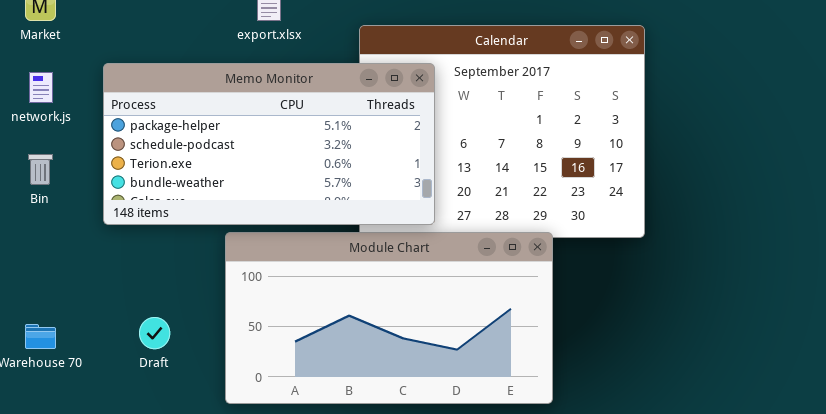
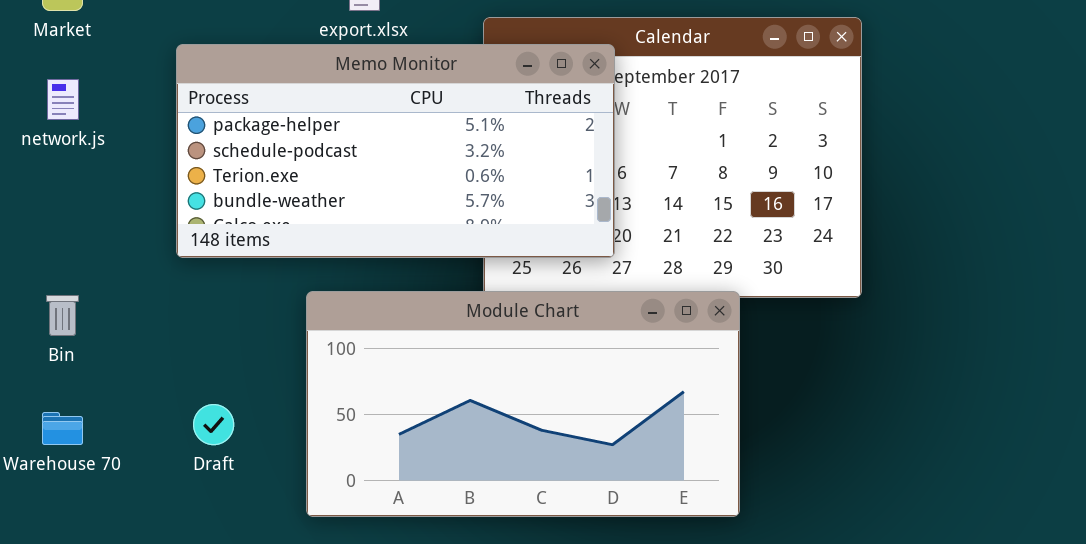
Memo Monitor: [103,63,435,225] -> [176,44,615,258], moved
Bin: [28,154,53,185] -> [46,295,79,336], moved

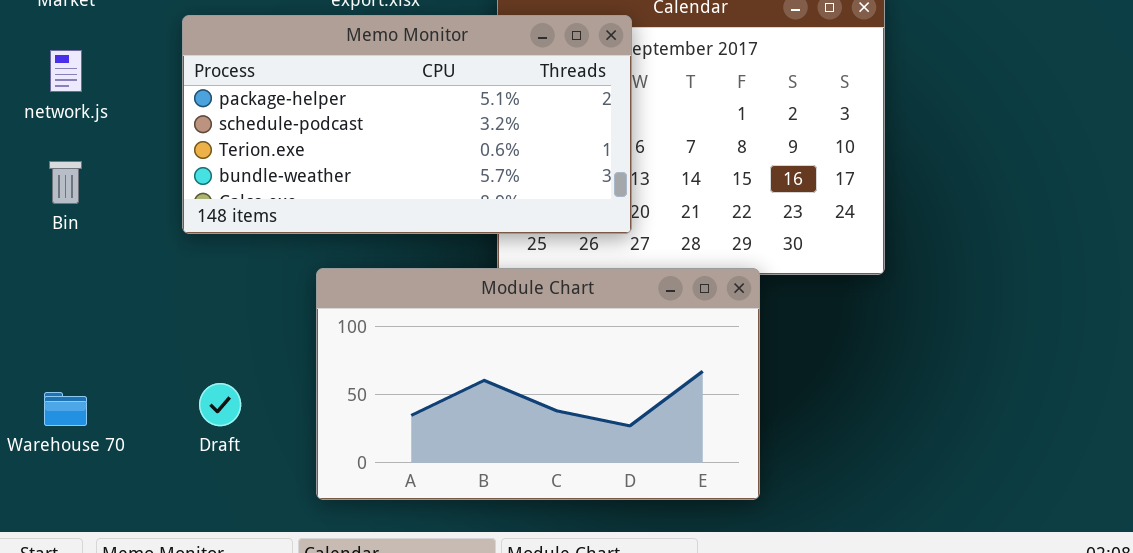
Bin: [46,295,79,336] -> [49,161,82,204], moved

